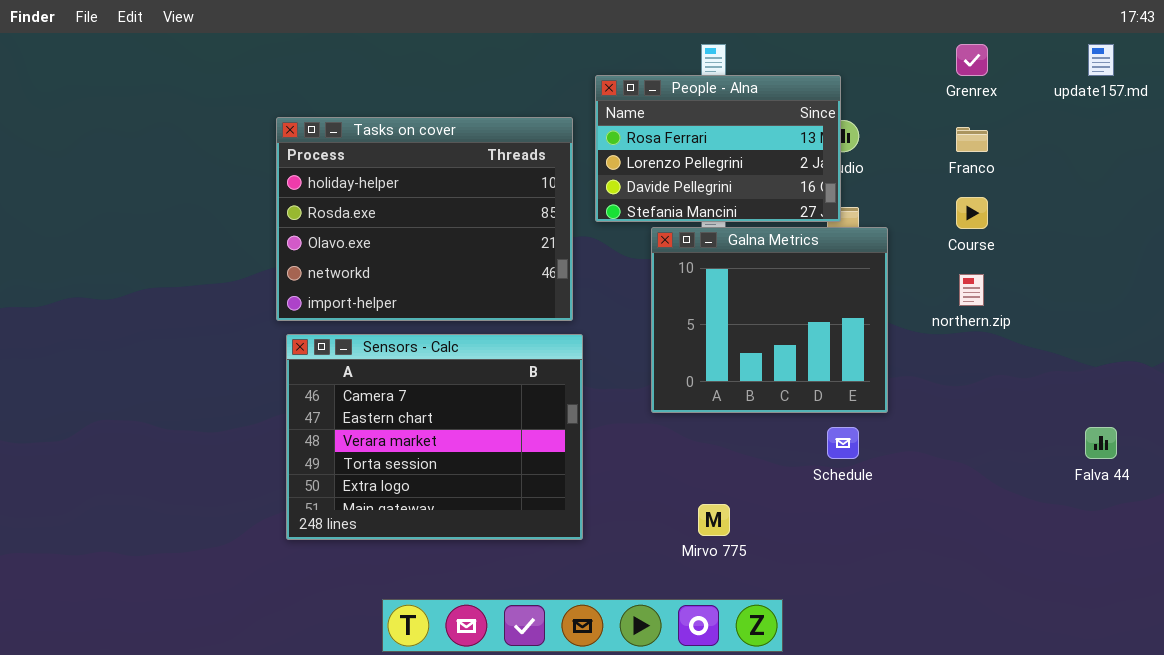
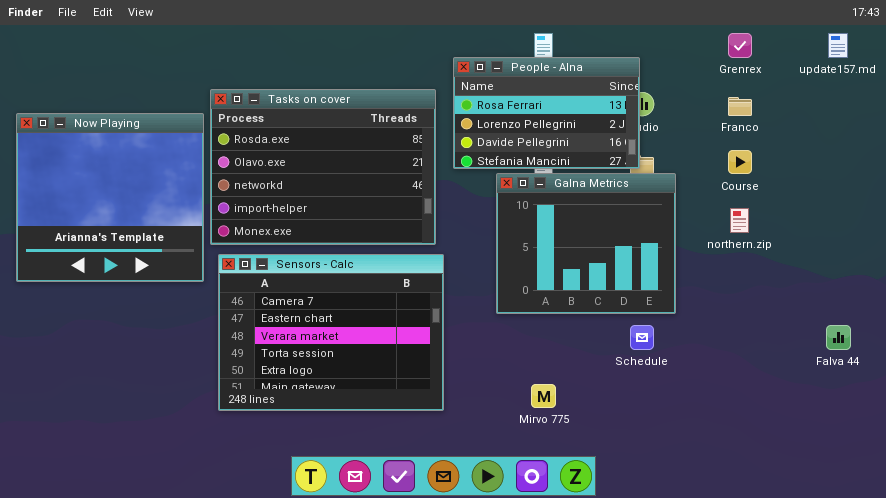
Tasks on cover: [276,117,573,321] -> [210,89,436,245], scrolled down 1 row
Now Playing: none -> [16,113,204,282], opened

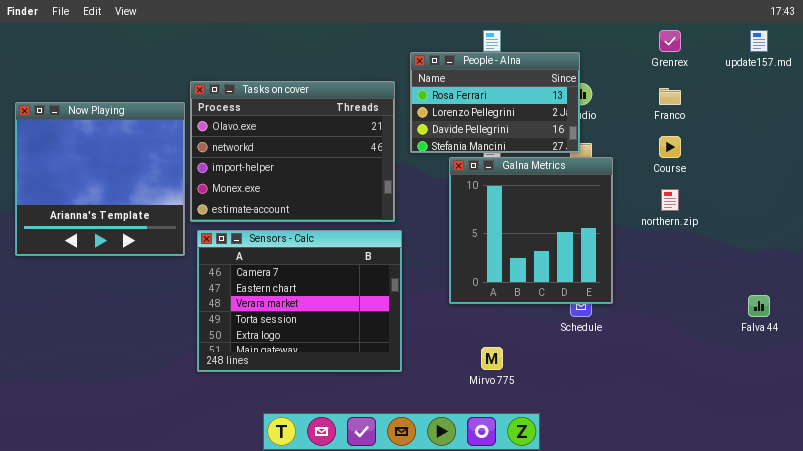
Tasks on cover: [210,89,436,245] -> [190,81,395,222], scrolled down 1 row
Galna Metrics: [496,173,676,314] -> [449,157,613,304], resized

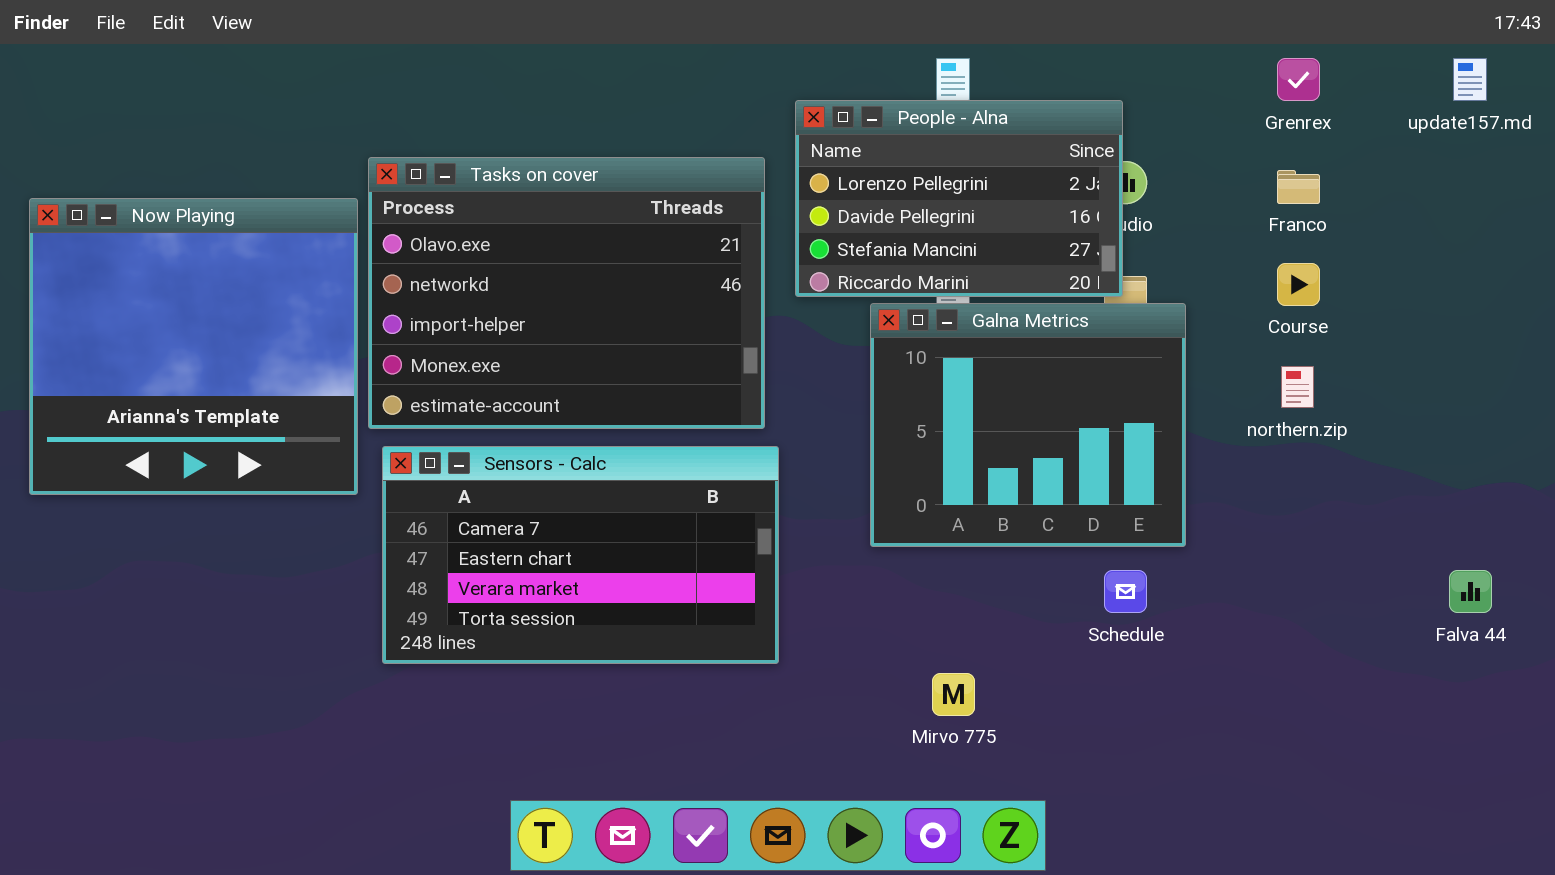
People - Alna: [410,52,580,153] -> [795,100,1123,297], scrolled down 1 row
Galna Metrics: [449,157,613,304] -> [870,303,1186,547], resized
Sensors - Calc: [197,230,402,372] -> [382,446,779,664], resized

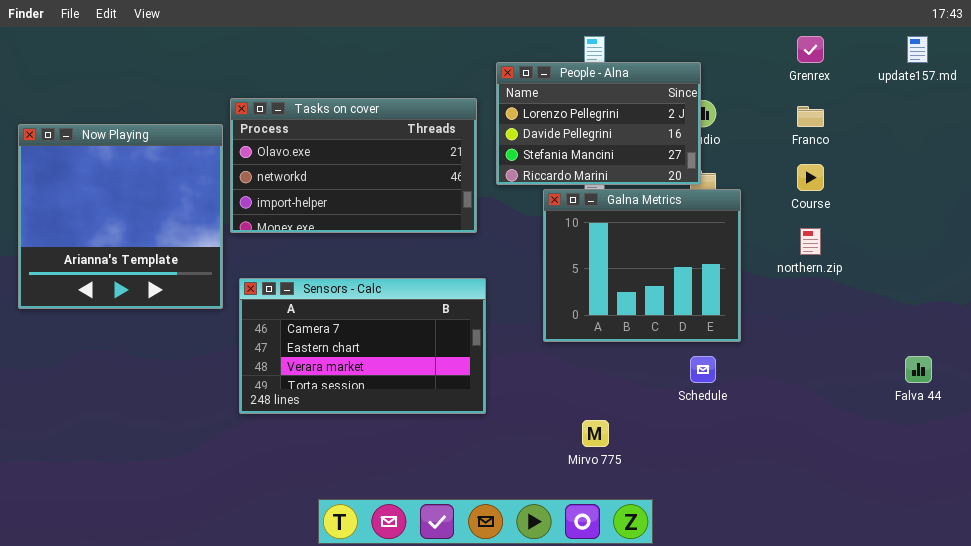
Tasks on cover: [368,157,765,429] -> [230,98,477,233], resized

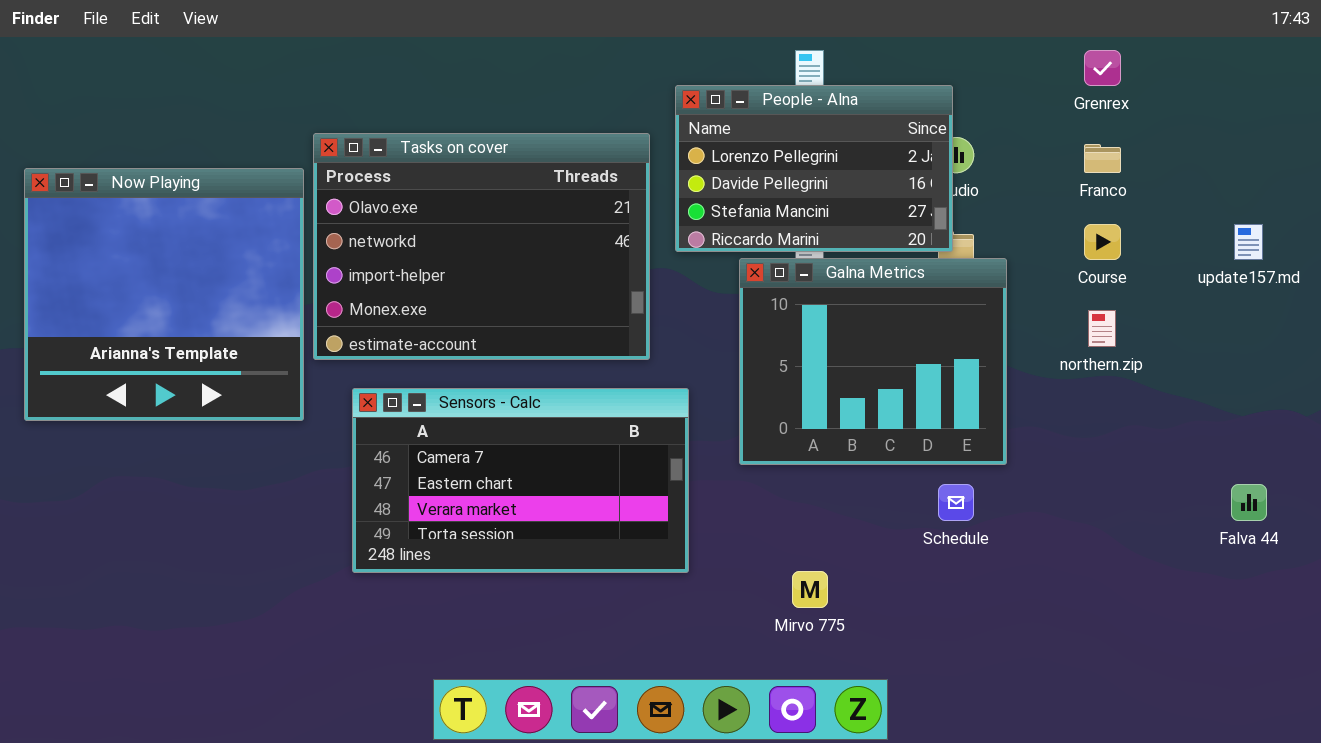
update157.md: [907,36,928,63] -> [1234,224,1263,260], moved
Tasks on cover: [230,98,477,233] -> [313,133,650,360], resized
Sensors - Calc: [239,278,486,414] -> [352,388,689,573], moved

